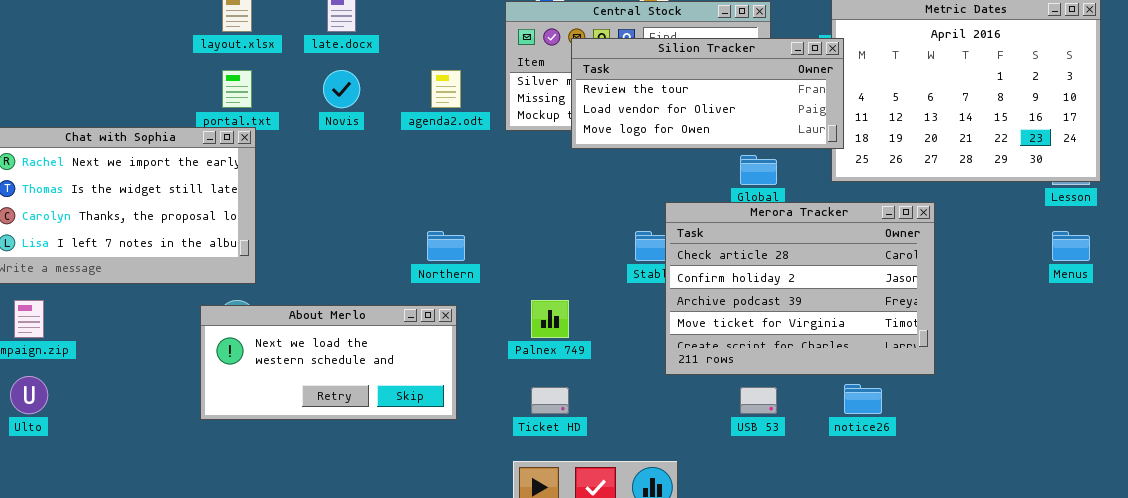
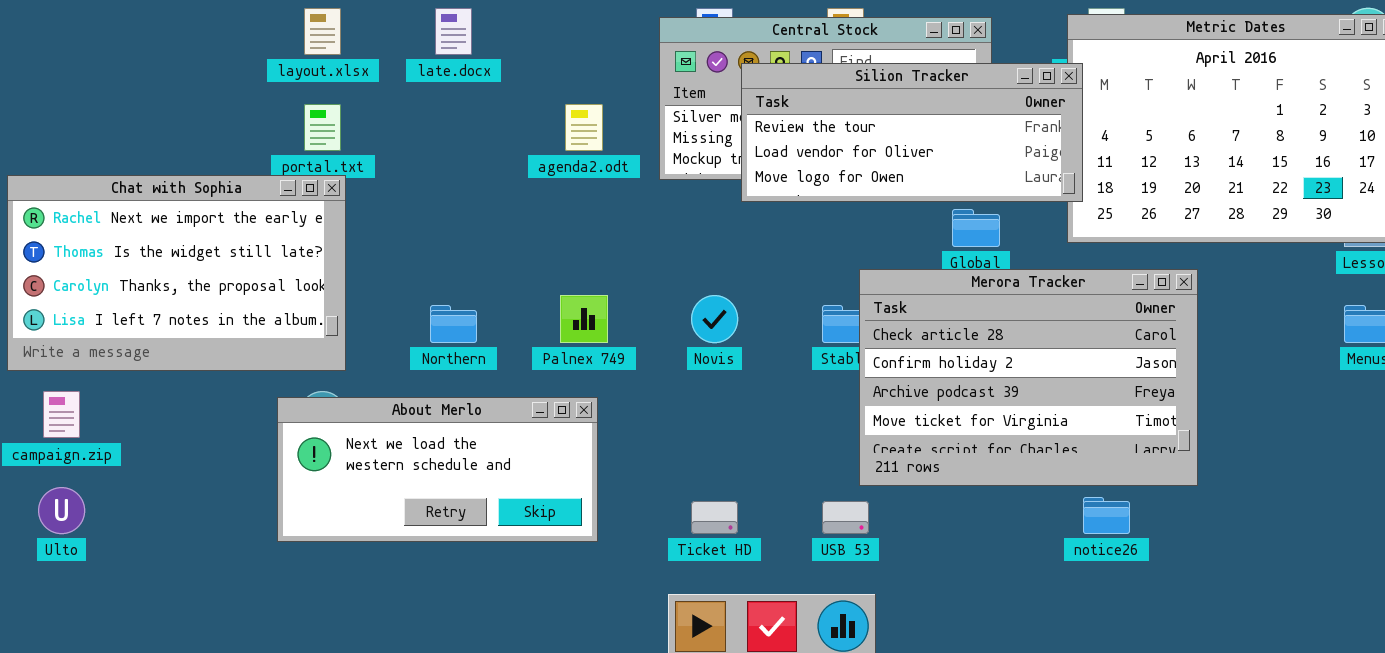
Novis: [323,70,360,108] -> [691,295,738,343], moved
Northern: [427,231,465,261] -> [430,305,477,343], moved
Palnex 749: [531,300,569,338] -> [560,295,608,343], moved
USB 53: [740,387,777,414] -> [822,501,869,534], moved

